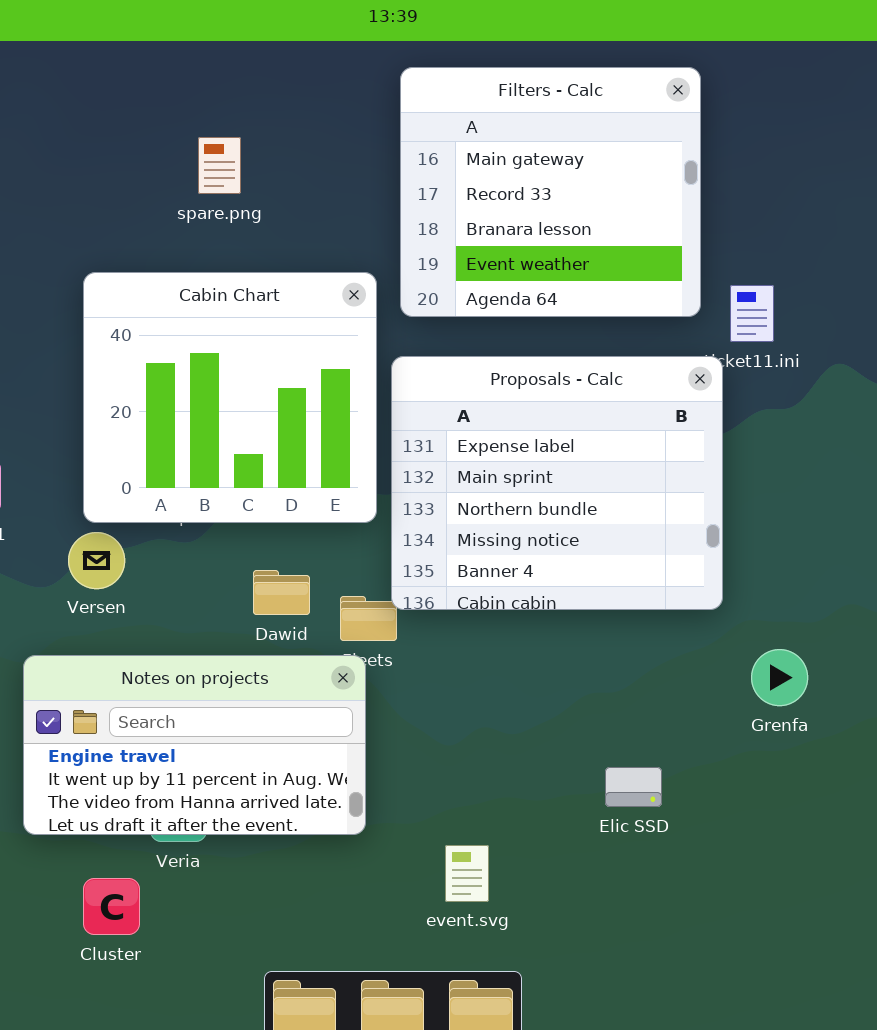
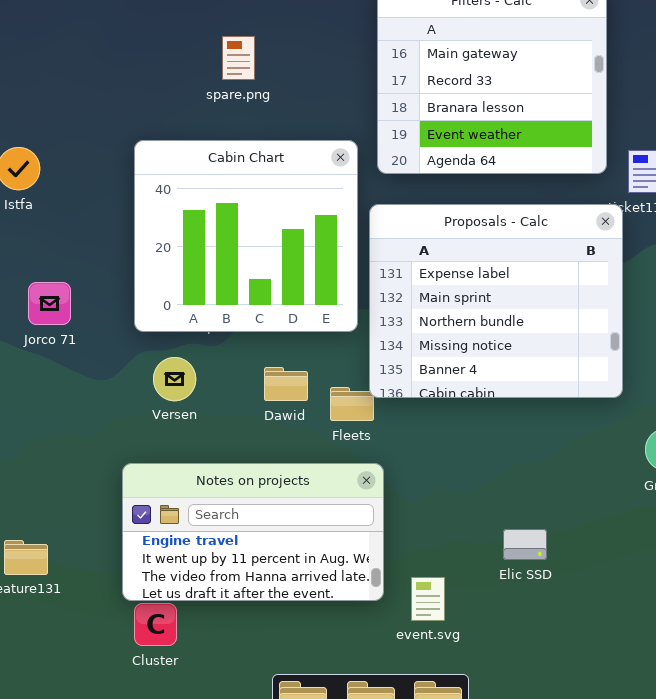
Versen: [68,532,125,589] -> [153,357,196,401], moved
Notes on projects: [23,655,366,835] -> [122,463,384,601], moved
Elic SSD: [605,767,662,807] -> [503,529,547,560], moved

